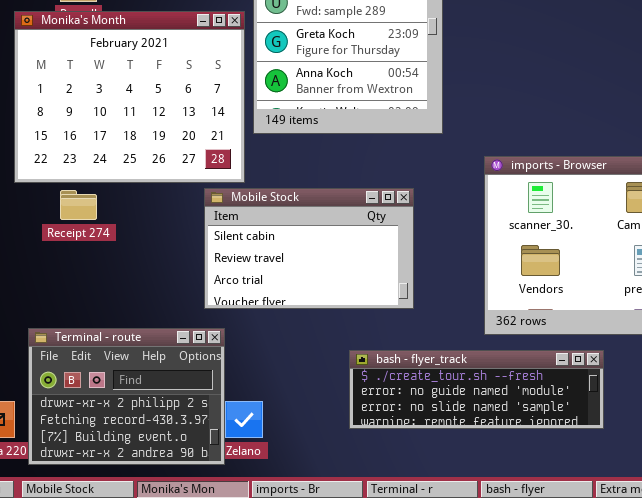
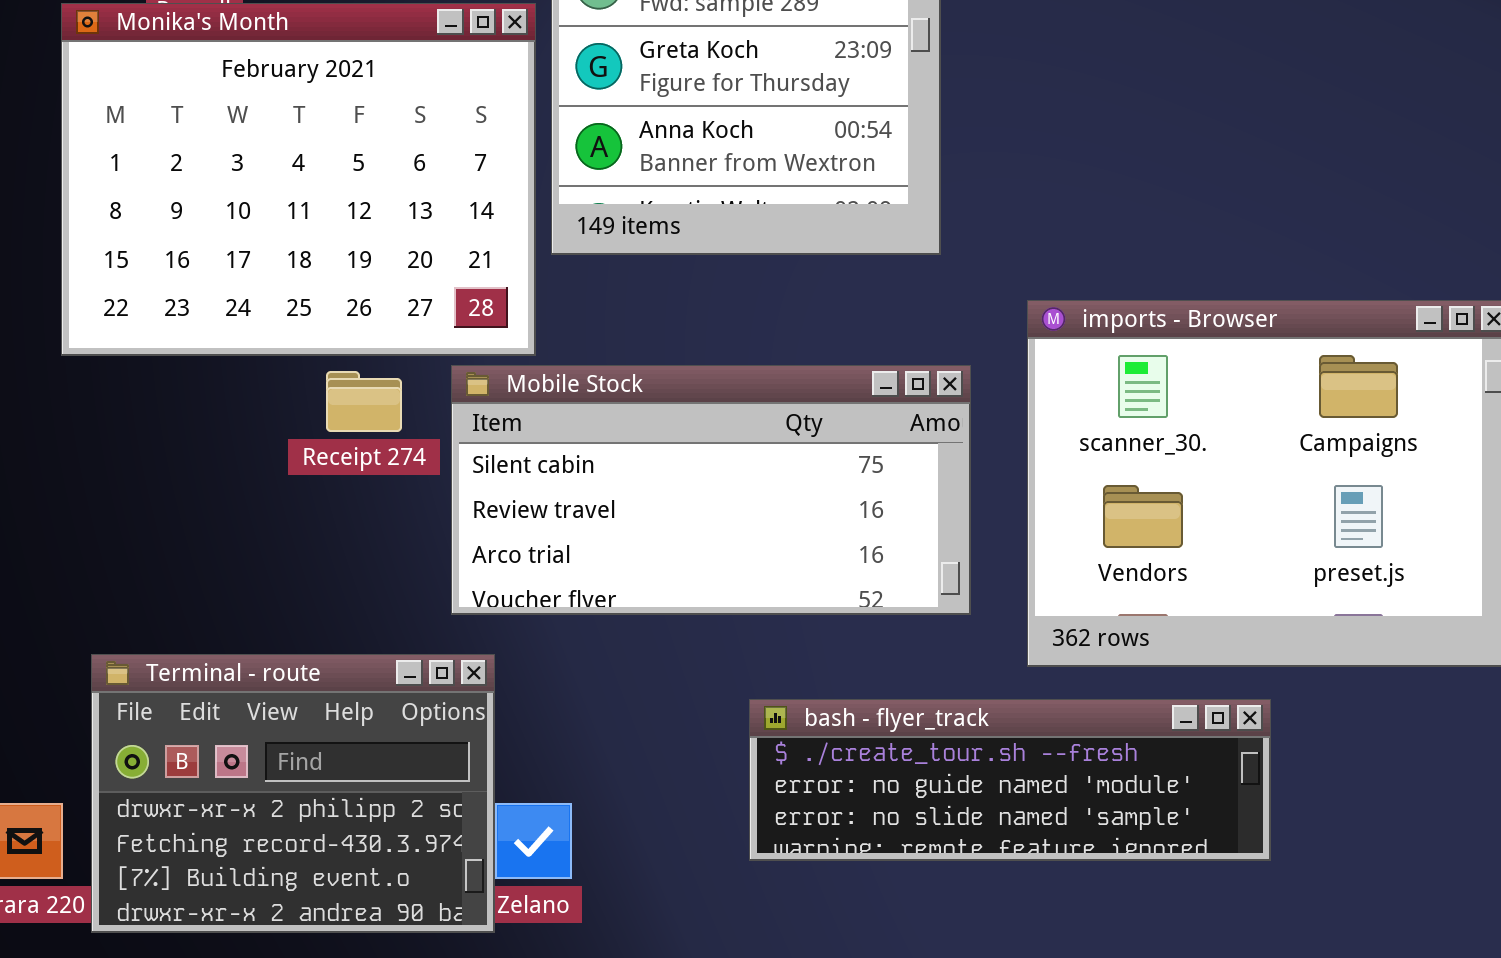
Mobile Stock: [204,188,414,309] -> [451,365,971,615], resized
Receipt 274: [60,190,97,220] -> [326,371,402,432], moved

